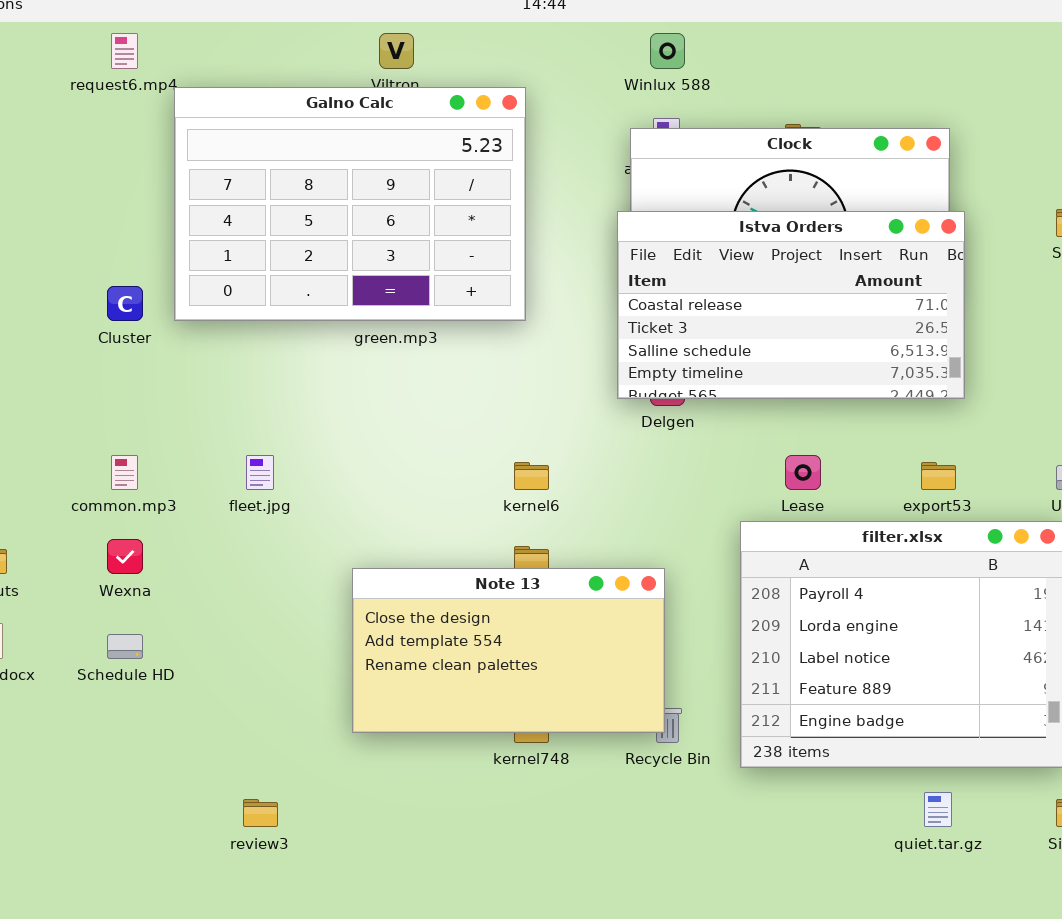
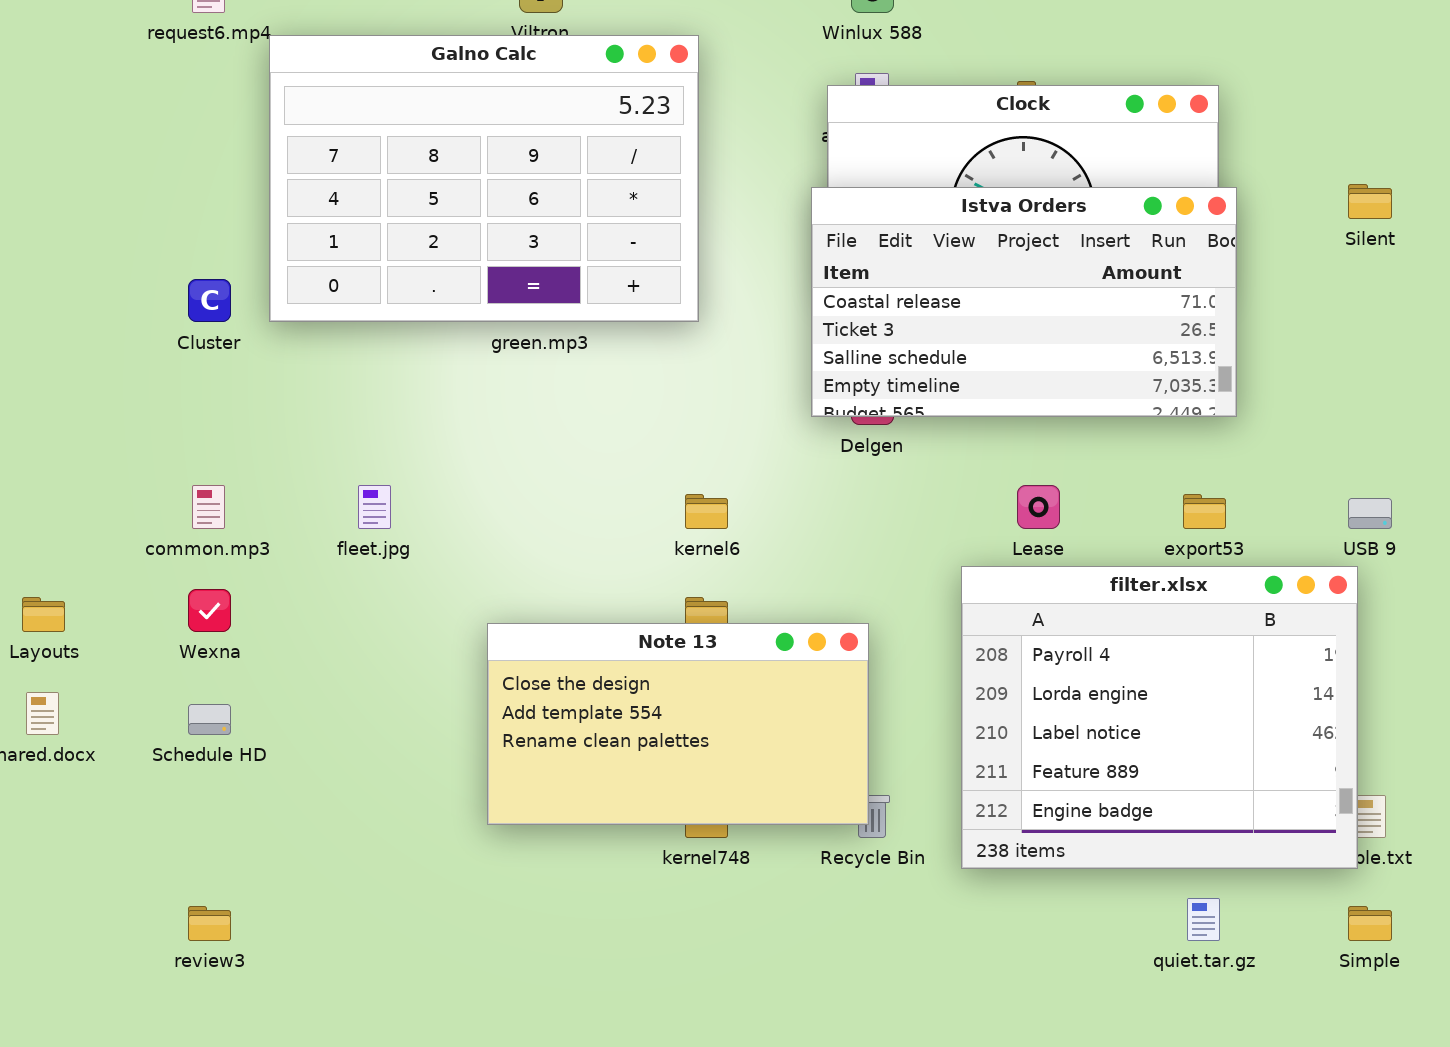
review3: [243,799,278,827] -> [188,906,231,941], moved

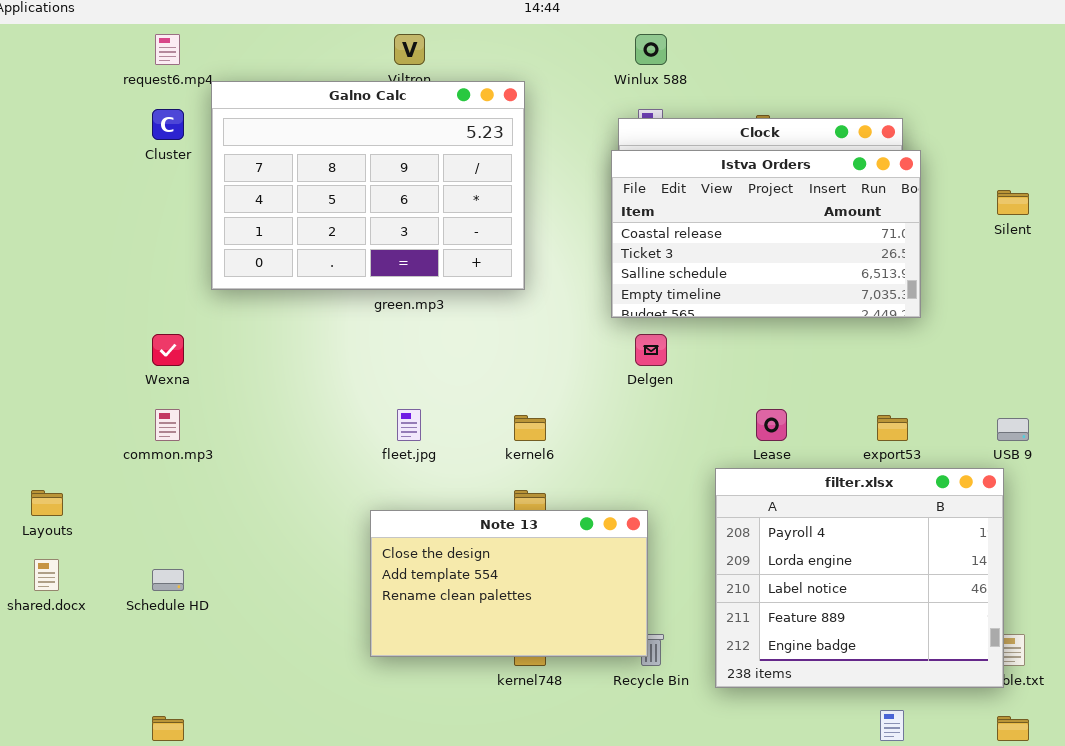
Istva Orders: [811,187,1237,417] -> [611,150,921,318], moved
Cluster: [188,279,231,322] -> [152,109,184,140], moved
fleet.jpg: [358,485,391,529] -> [397,409,421,441], moved
Wexna: [188,589,231,632] -> [152,334,184,366], moved

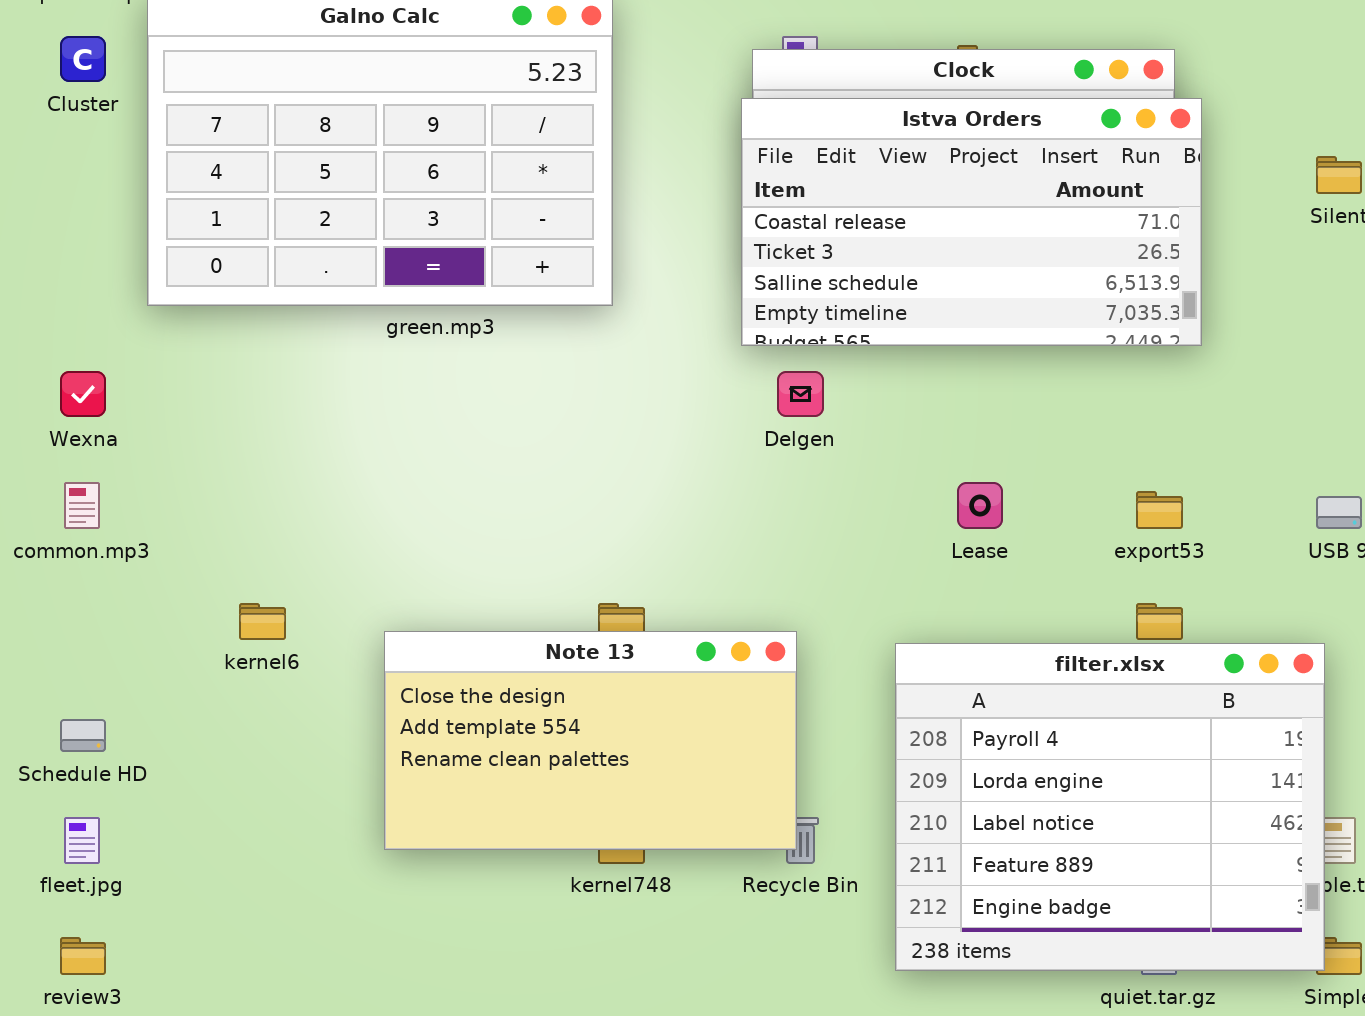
fleet.jpg: [397,409,421,441] -> [64,817,100,864], moved
kernel6: [514,415,546,441] -> [239,603,286,640], moved
filter.xlsx: [715,468,1004,688] -> [895,643,1325,971], moved

